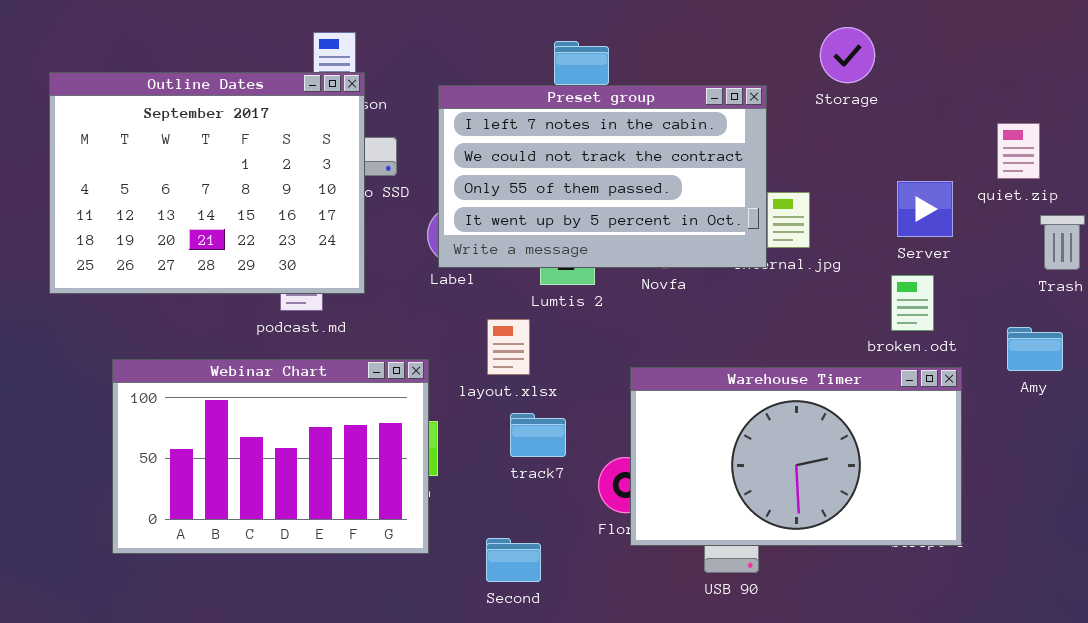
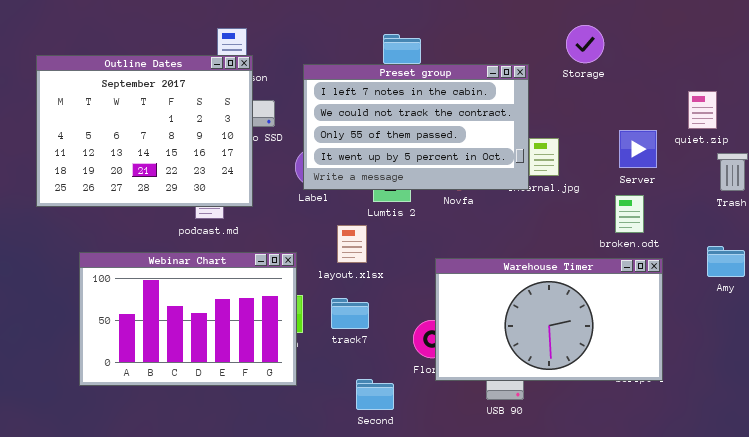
Amy: [1007,327,1063,371] -> [707,246,745,277], moved
track7: [510,413,566,457] -> [331,298,369,329], moved
Second: [486,538,541,582] -> [356,379,394,410], moved

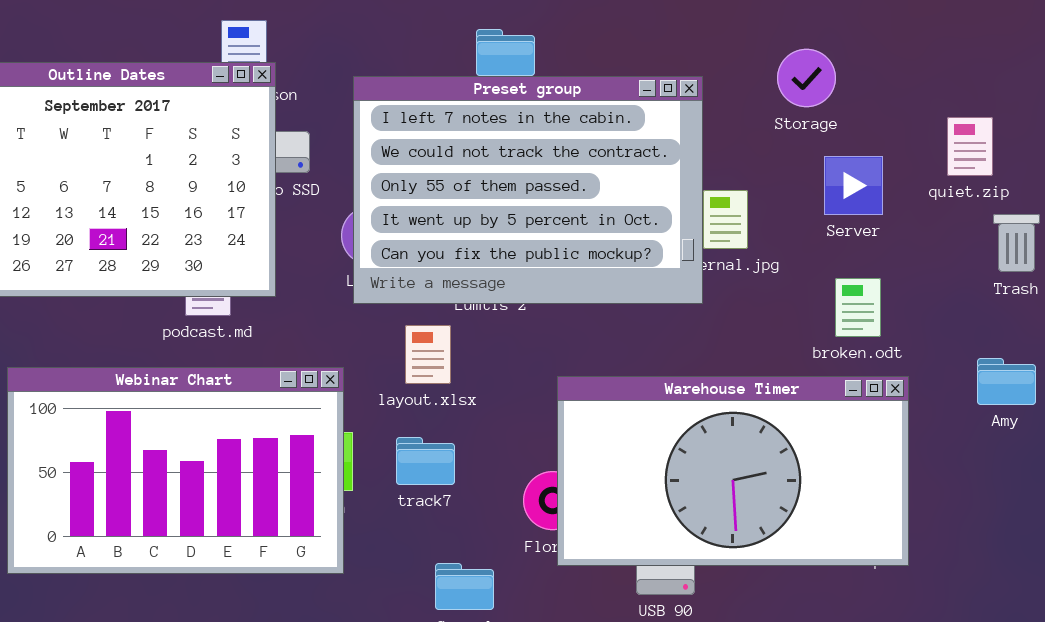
Storage: [566,25,604,63] -> [777,49,836,107], moved
Preset group: [303,64,529,190] -> [353,76,703,304], resized
Server: [619,130,657,168] -> [824,156,883,215], moved

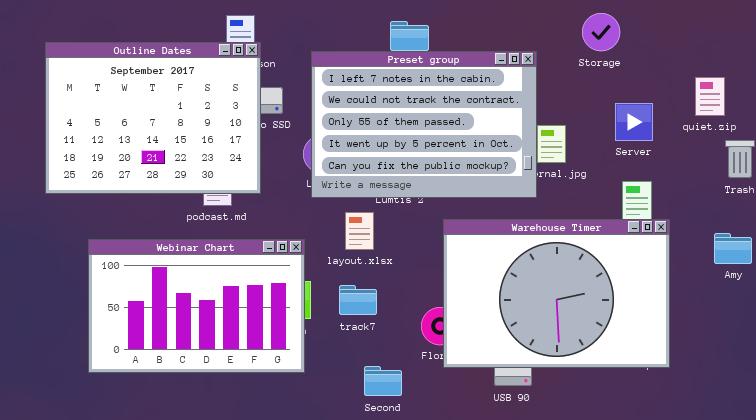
Storage: [777,49,836,107] -> [582,13,620,51], moved
Warehouse Timer: [557,376,909,566] -> [443,219,670,368], resized

